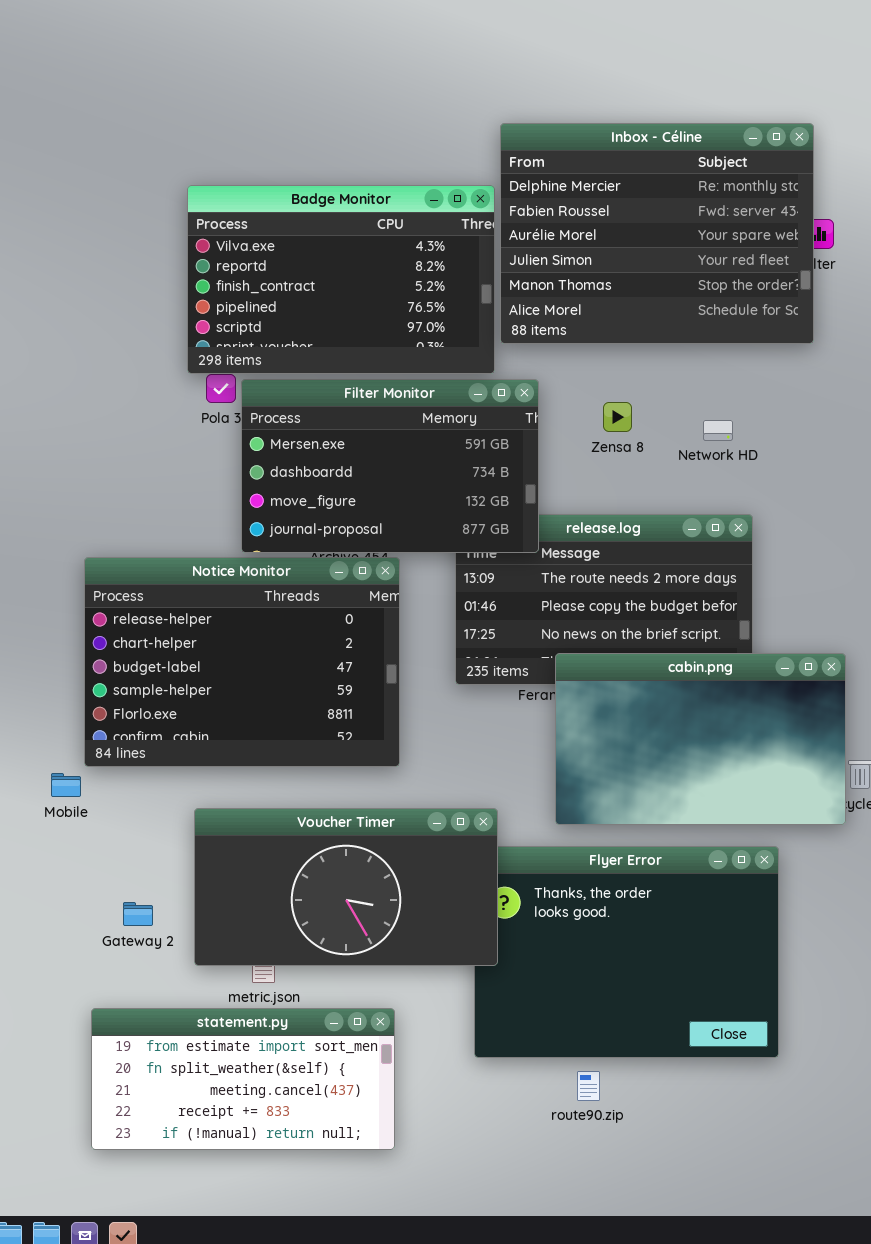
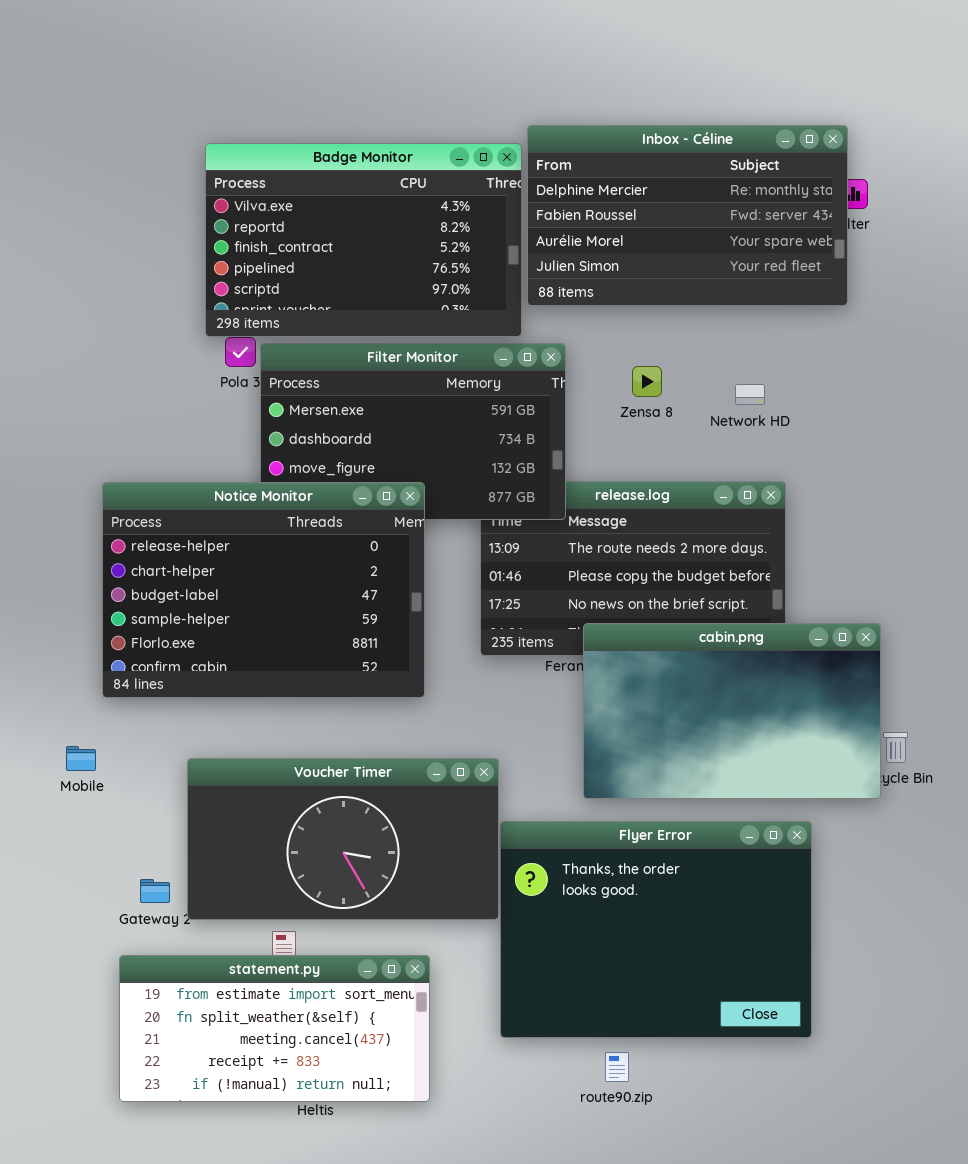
Inbox - Céline: [500,123,814,344] -> [527,125,848,306], resized
Notice Monitor: [84,557,400,767] -> [102,482,425,698], moved
Voucher Timer: [194,808,498,966] -> [187,758,499,920], moved
statement.py: [91,1008,395,1150] -> [119,955,430,1102], moved

